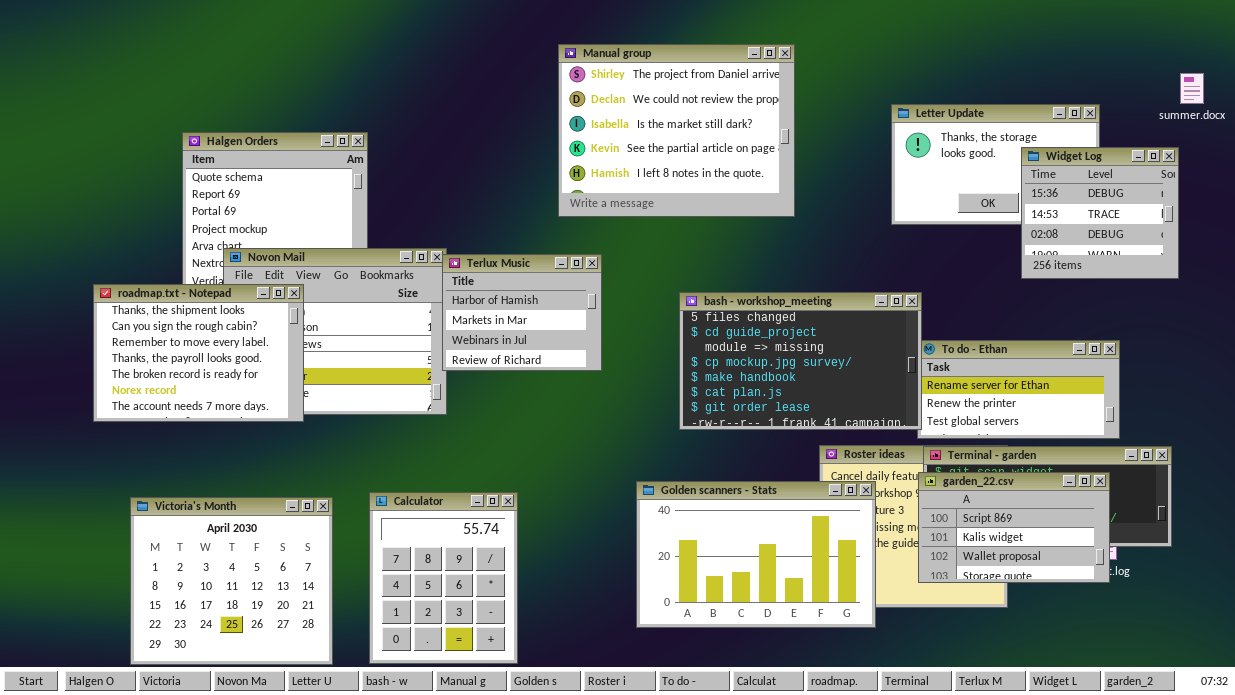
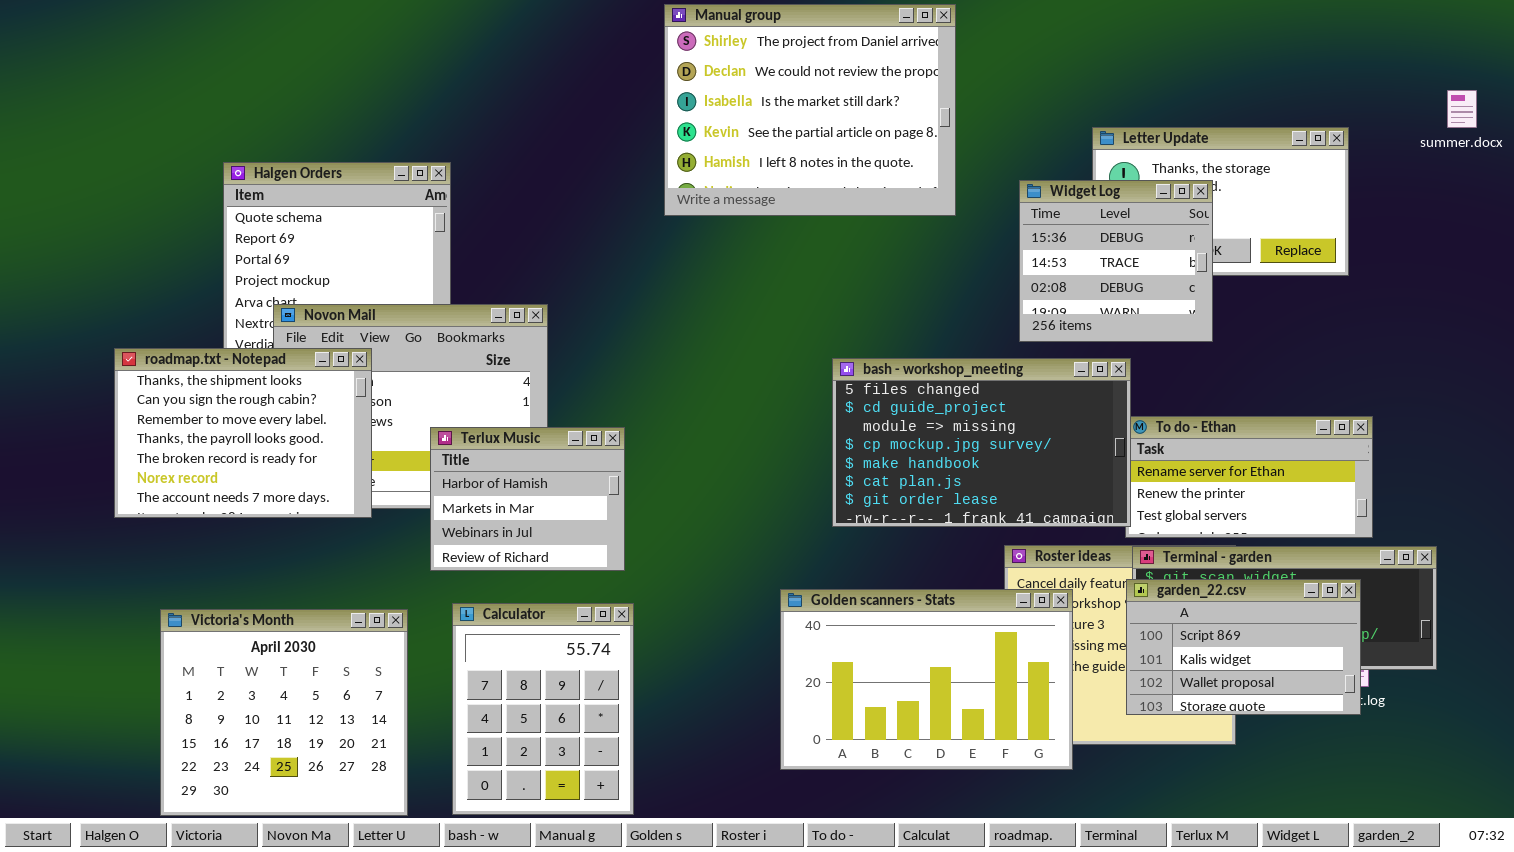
Manual group: [558,44,795,217] -> [664,4,956,216], moved
Widget Log: [1021,147,1179,279] -> [1019,180,1213,342], moved
Terlux Music: [442,254,602,371] -> [430,427,625,571], moved

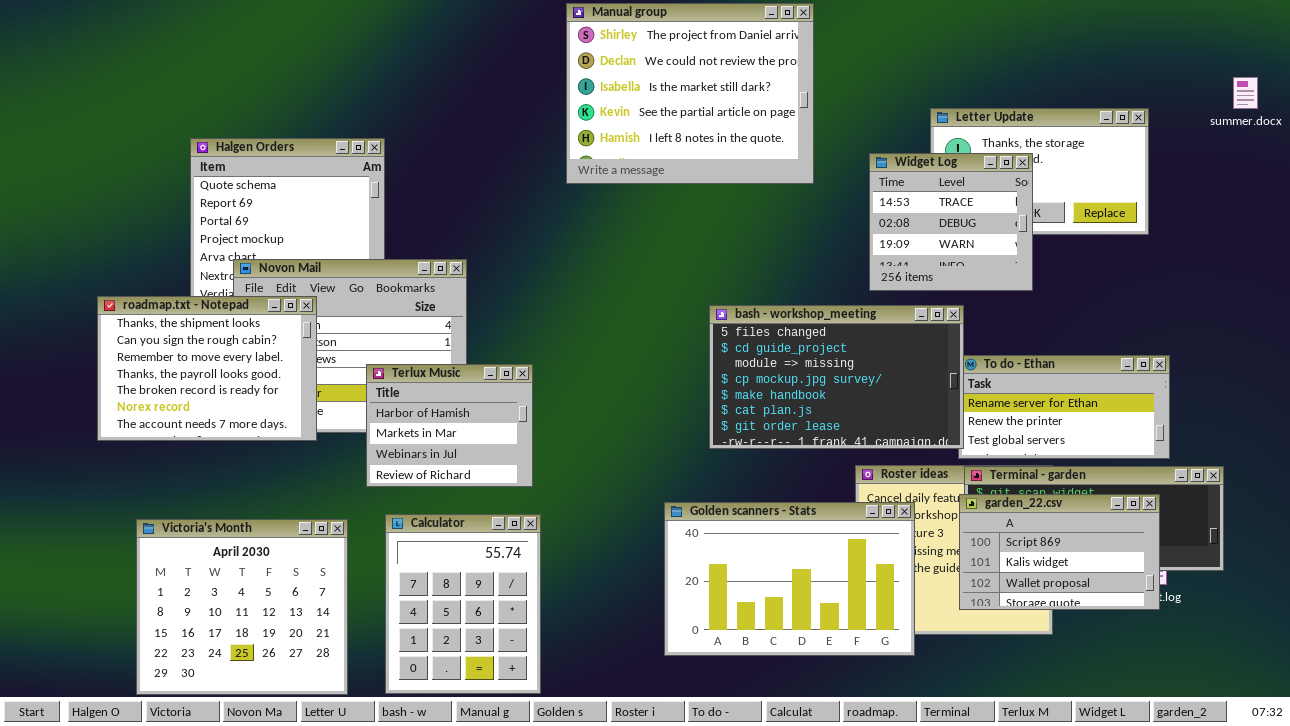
Widget Log: [1019,180,1213,342] -> [869,153,1033,291], scrolled down 1 row

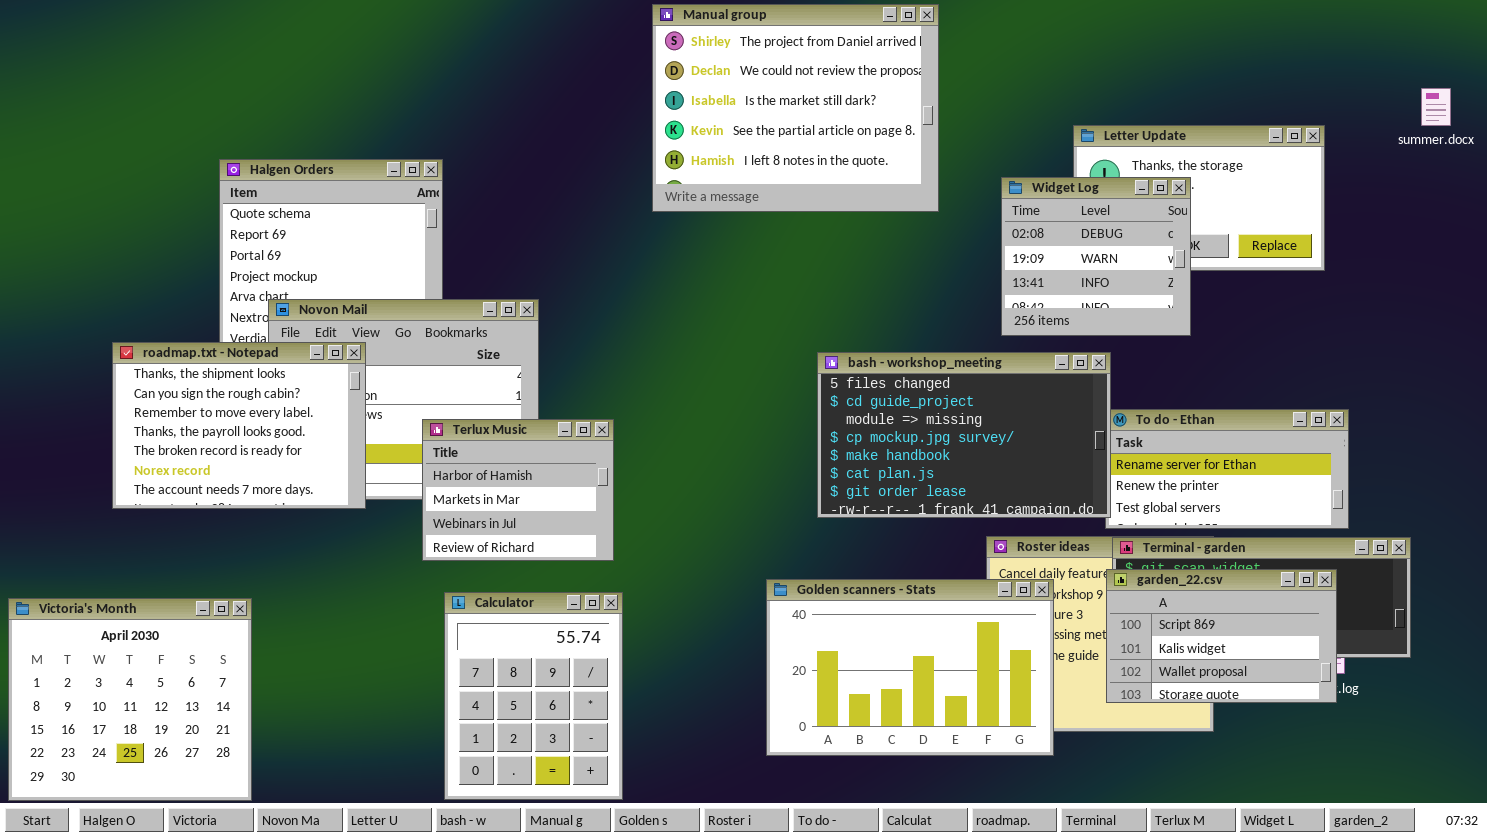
Widget Log: [869,153,1033,291] -> [1001,177,1191,336], scrolled down 1 row
Victoria's Month: [136,519,348,695] -> [8,598,252,801], moved

